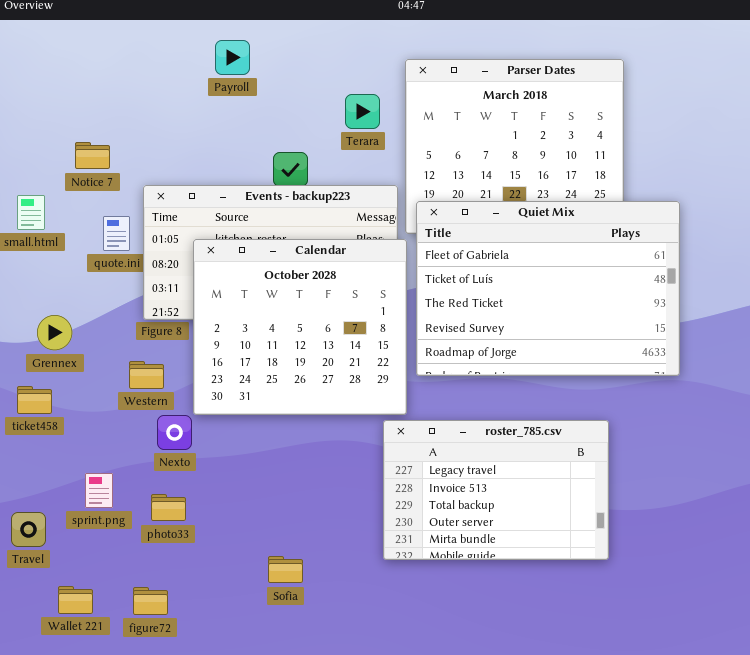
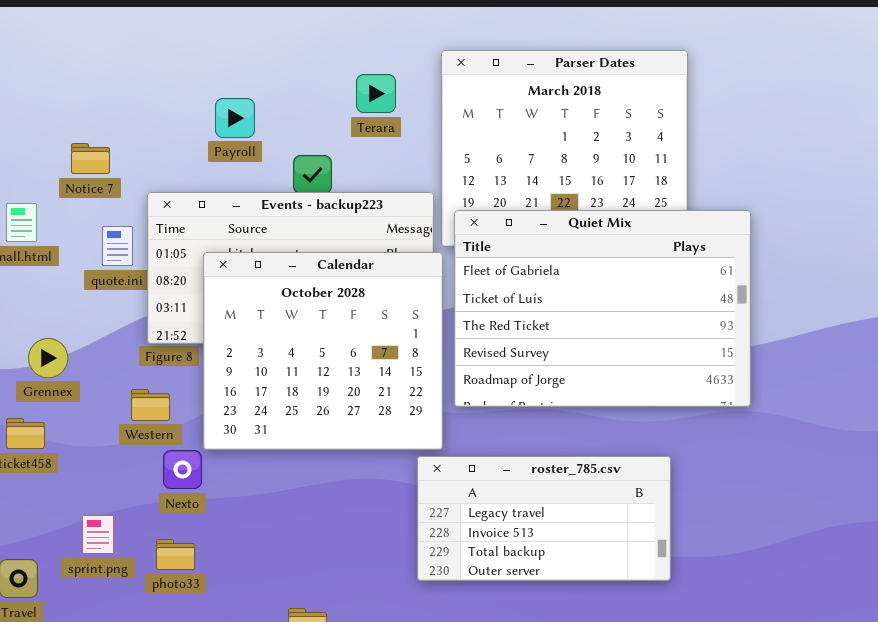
Payroll: [215,40,250,75] -> [215,98,255,138], moved
Terara: [345,94,380,129] -> [356,74,396,113], moved
roster_785.csv: [383,420,609,560] -> [417,456,671,581], resized

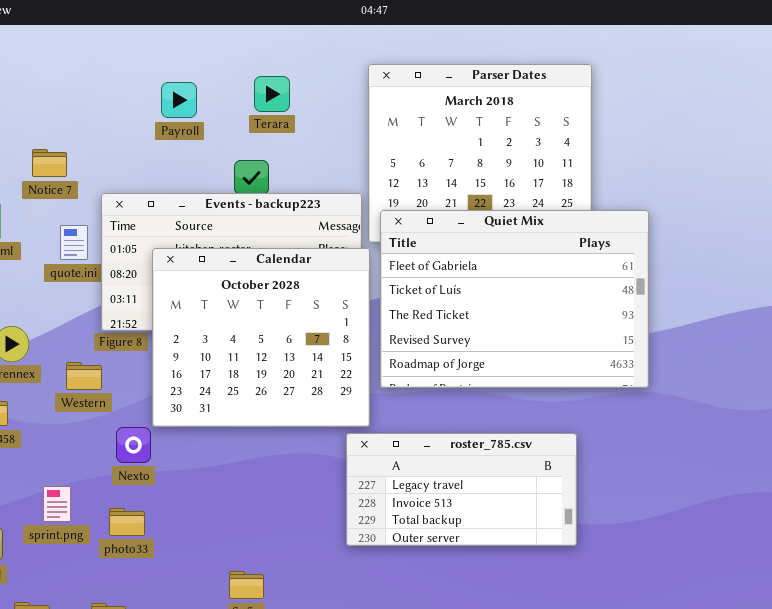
Terara: [356,74,396,113] -> [254,76,290,112], moved
Payroll: [215,98,255,138] -> [161,82,197,118], moved
Western: [131,389,170,421] -> [66,362,102,390], moved

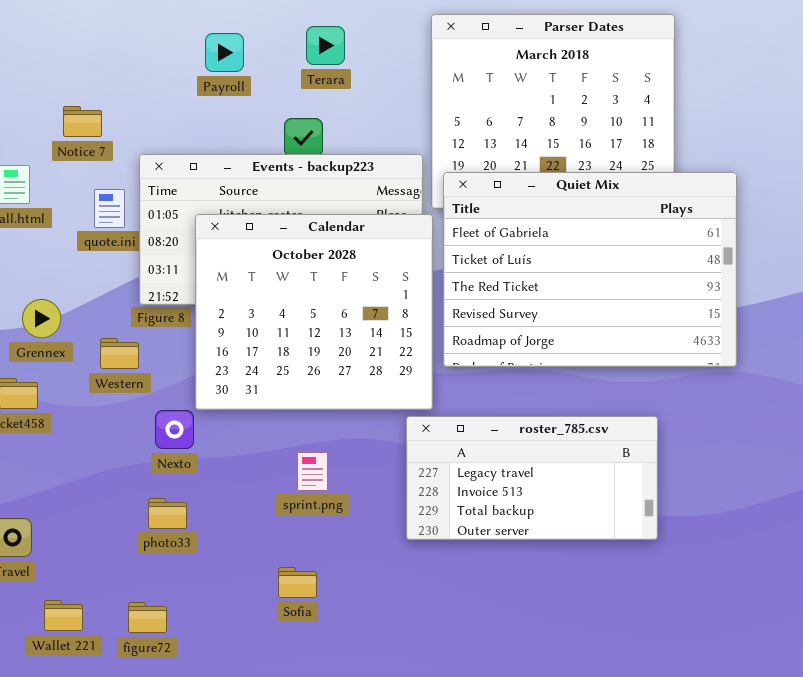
sprint.png: [43,486,71,522] -> [297,452,328,491], moved

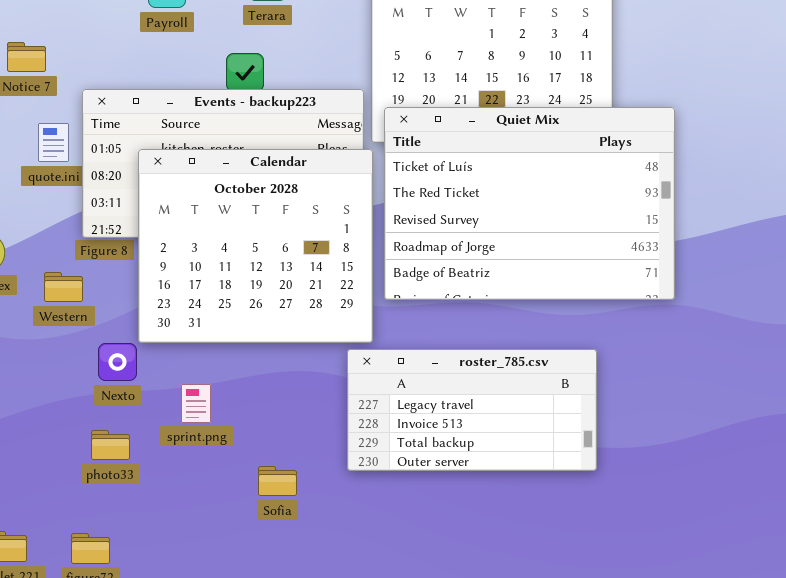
Quiet Mix: [443,172,737,367] -> [384,107,675,300], scrolled down 1 row
sprint.png: [297,452,328,491] -> [181,384,211,423], moved
Sofia: [278,567,317,598] -> [258,466,297,496], moved

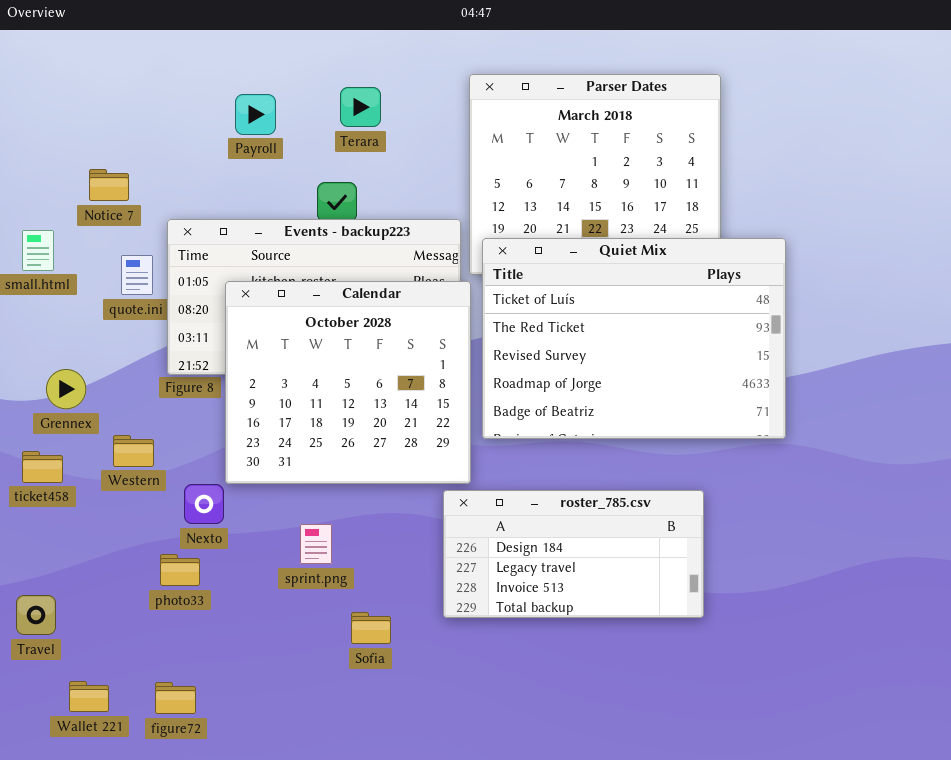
Western: [44,272,83,302] -> [113,435,154,467], moved
roster_785.csv: [347,349,597,471] -> [443,490,704,618], scrolled up 1 row
sprint.png: [181,384,211,423] -> [300,524,332,564], moved
photo33: [91,430,130,460] -> [160,554,200,586], moved

